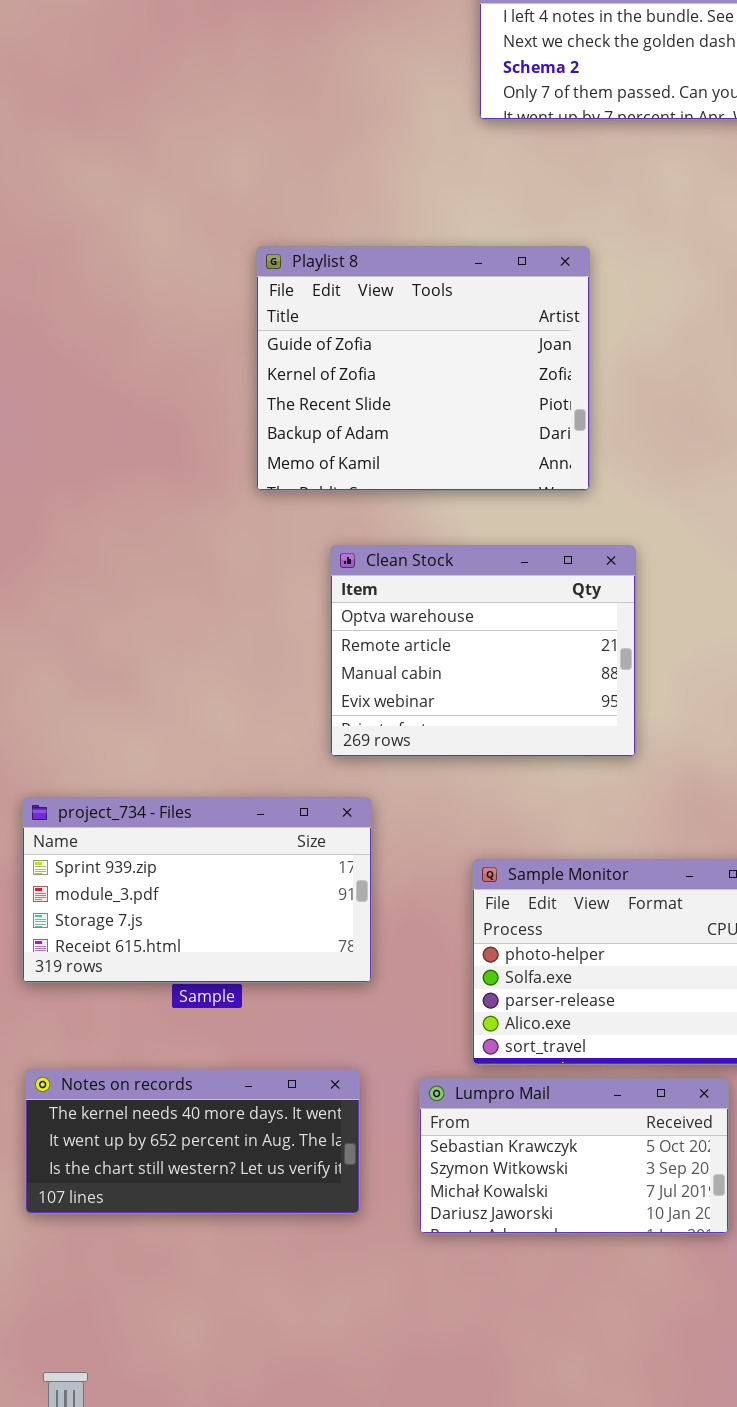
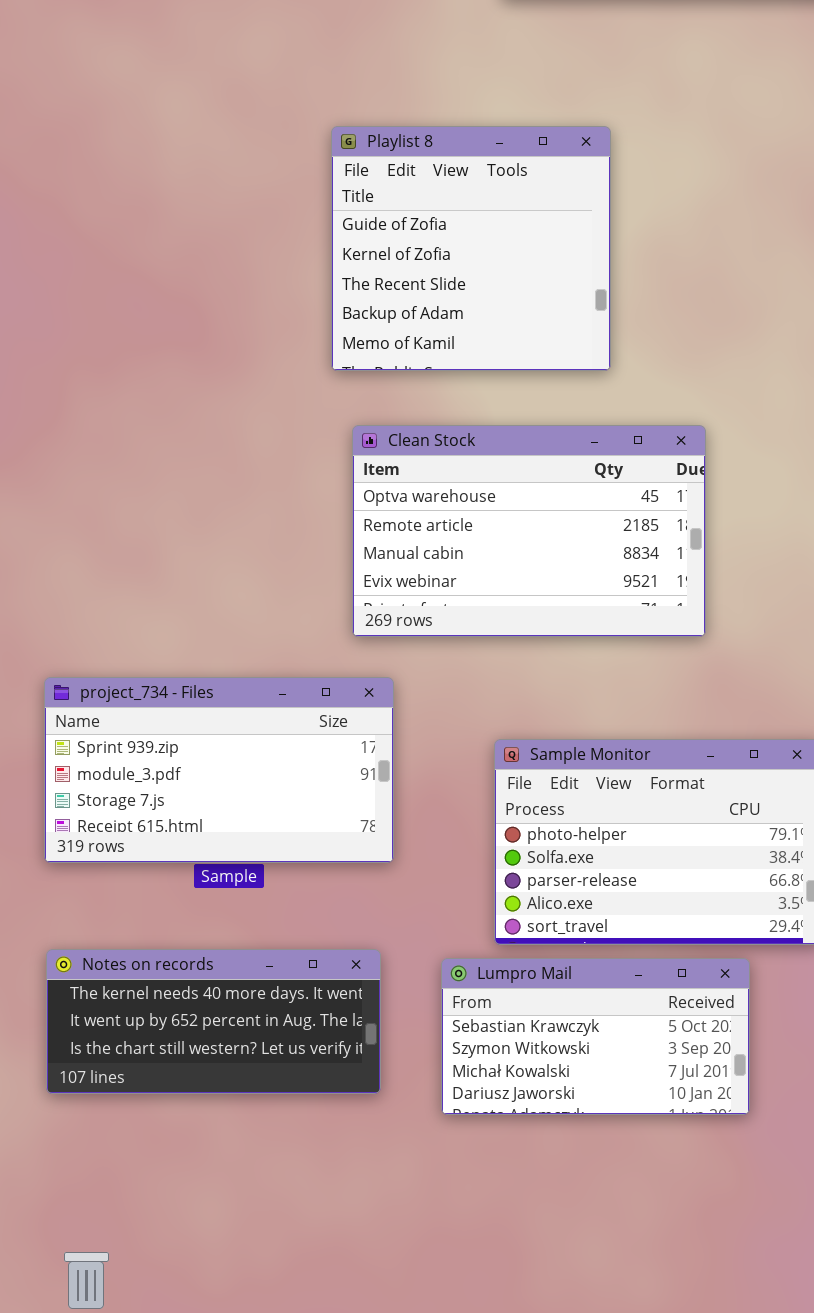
Playlist 8: [256,246,590,491] -> [331,126,611,371], resized
Clean Stock: [330,545,636,757] -> [352,425,706,637], resized

